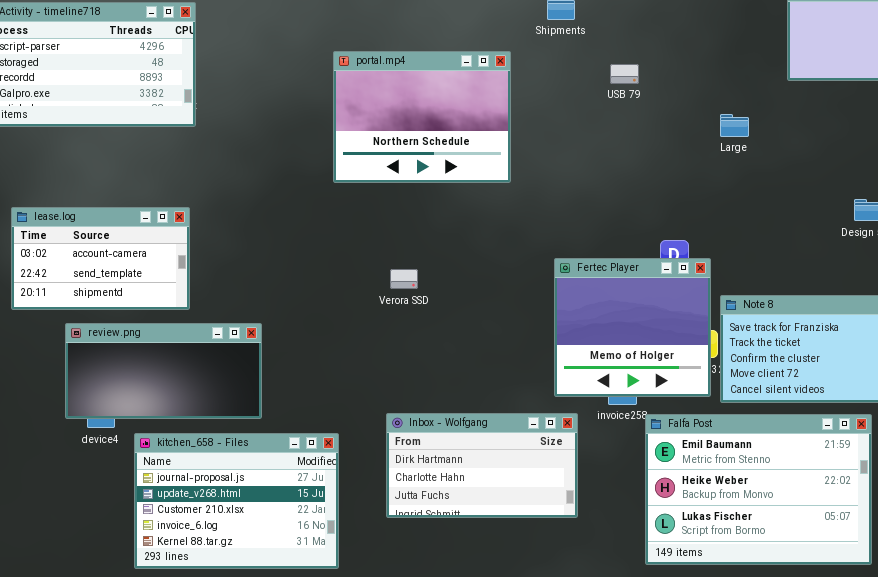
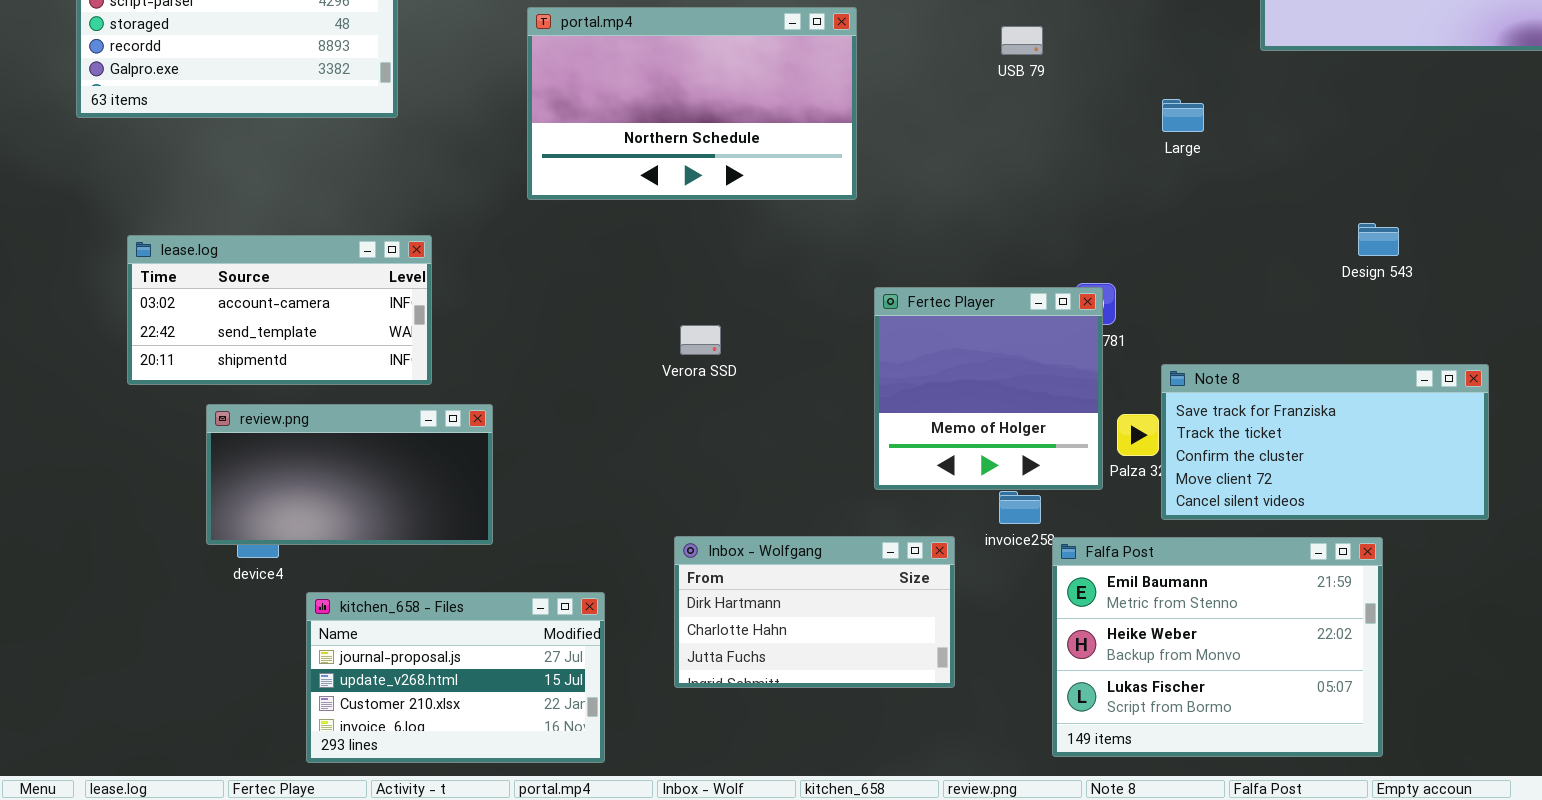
portal.mp4: [333,51,511,183] -> [527,7,857,200], resized
lease.log: [11,207,190,310] -> [127,235,432,385], resized
Fertec Player: [554,258,711,397] -> [874,287,1103,490], moved
kitchen_658 - Files: [134,433,339,569] -> [306,592,605,763], resized

